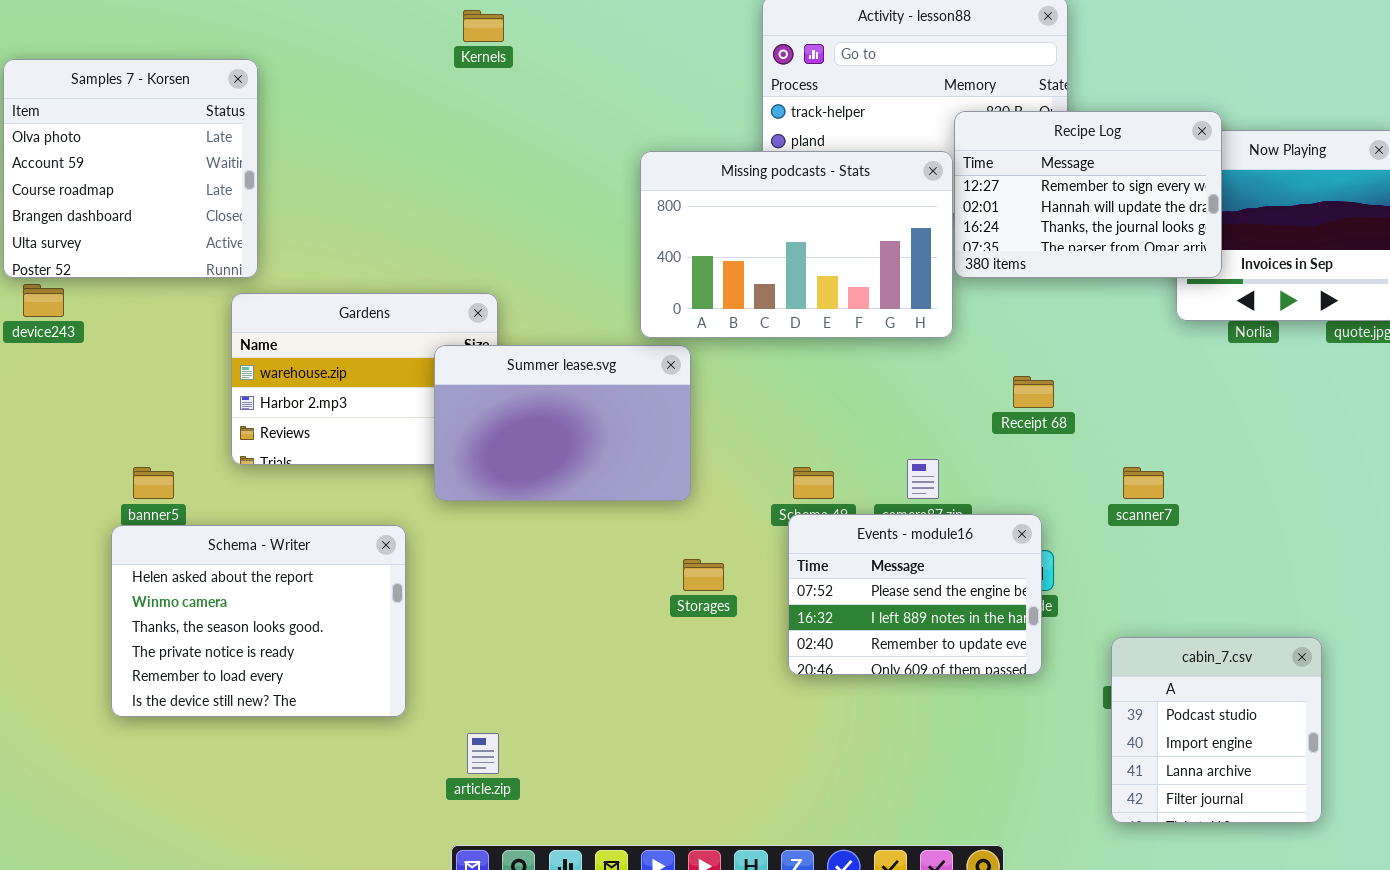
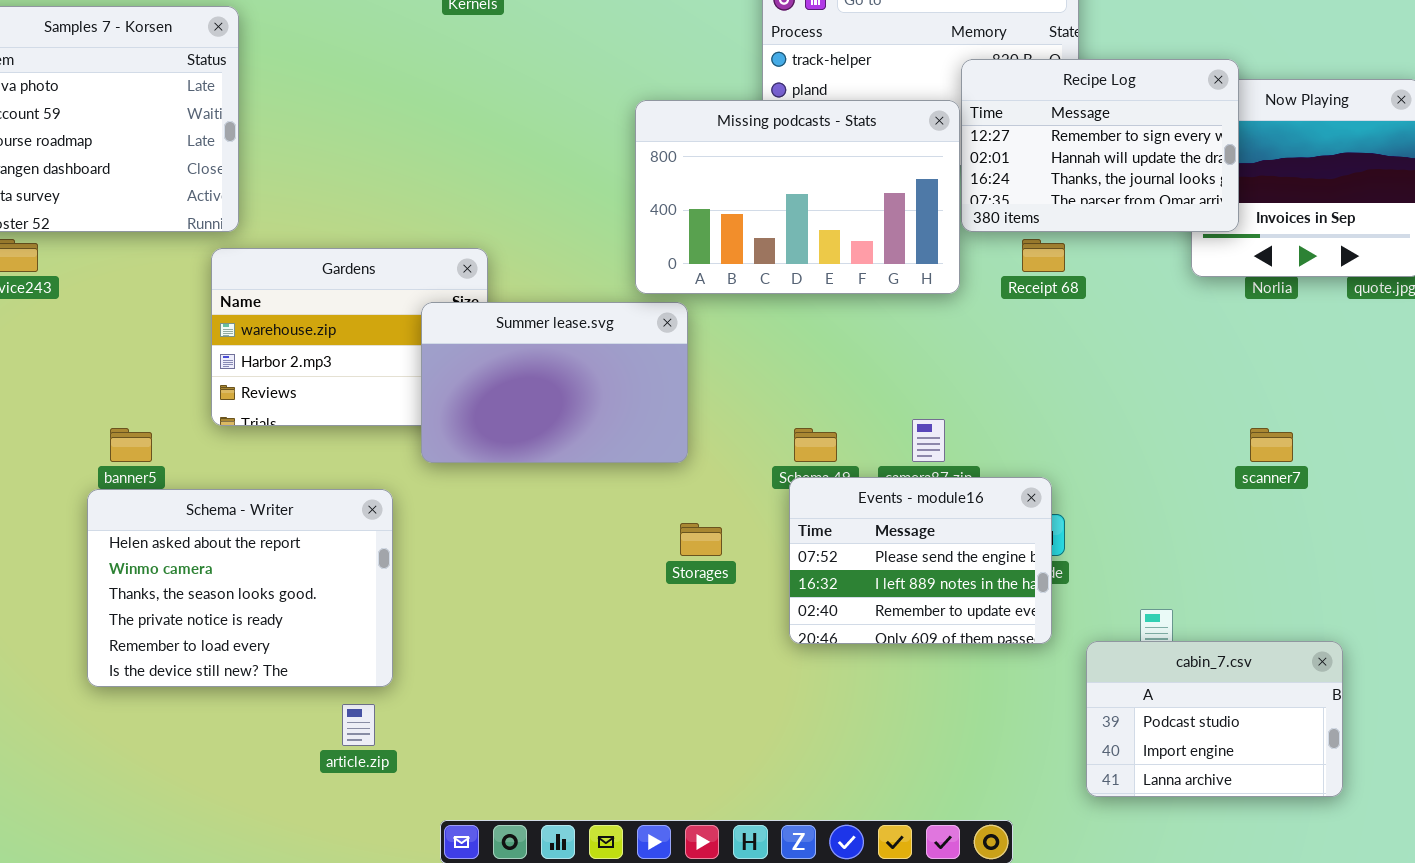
Receipt 68: [1013,376,1054,408] -> [1022,239,1065,272], moved
scanner7: [1123,467,1164,499] -> [1250,428,1293,462], moved
cabin_7.csv: [1111,637,1322,823] -> [1086,641,1343,797], resized
article.zip: [467,733,499,774] -> [342,704,375,746], moved

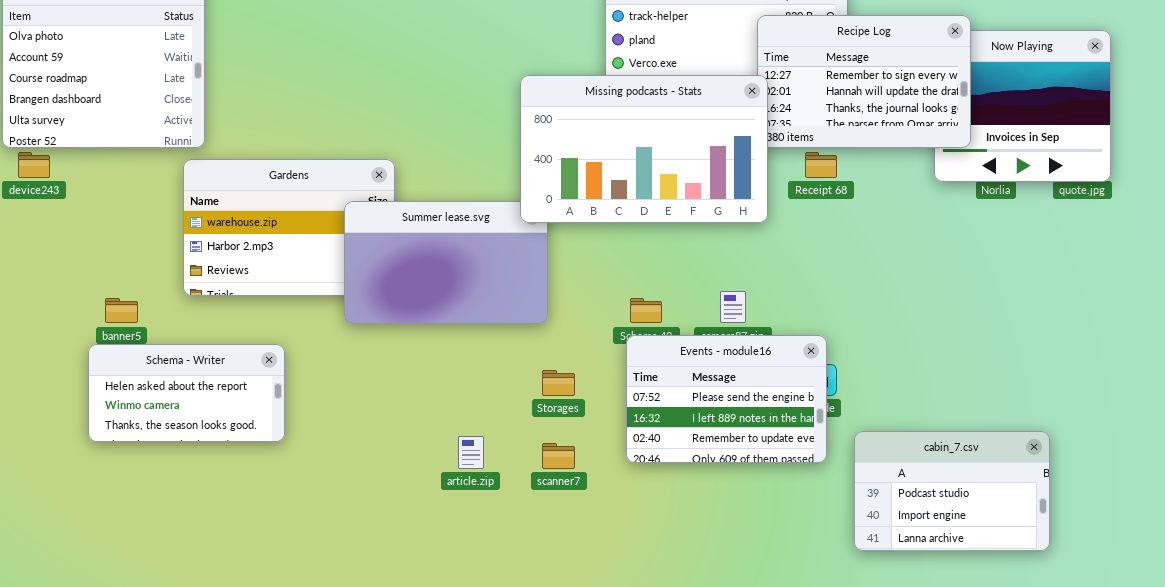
Missing podcasts - Stats: [635,100,960,294] -> [520,75,768,223], moved
scanner7: [1250,428,1293,462] -> [542,443,575,469], moved
Schema - Writer: [87,489,393,687] -> [88,344,285,442], resized
cabin_7.csv: [1086,641,1343,797] -> [854,431,1050,551], moved
article.zip: [342,704,375,746] -> [458,436,484,469], moved

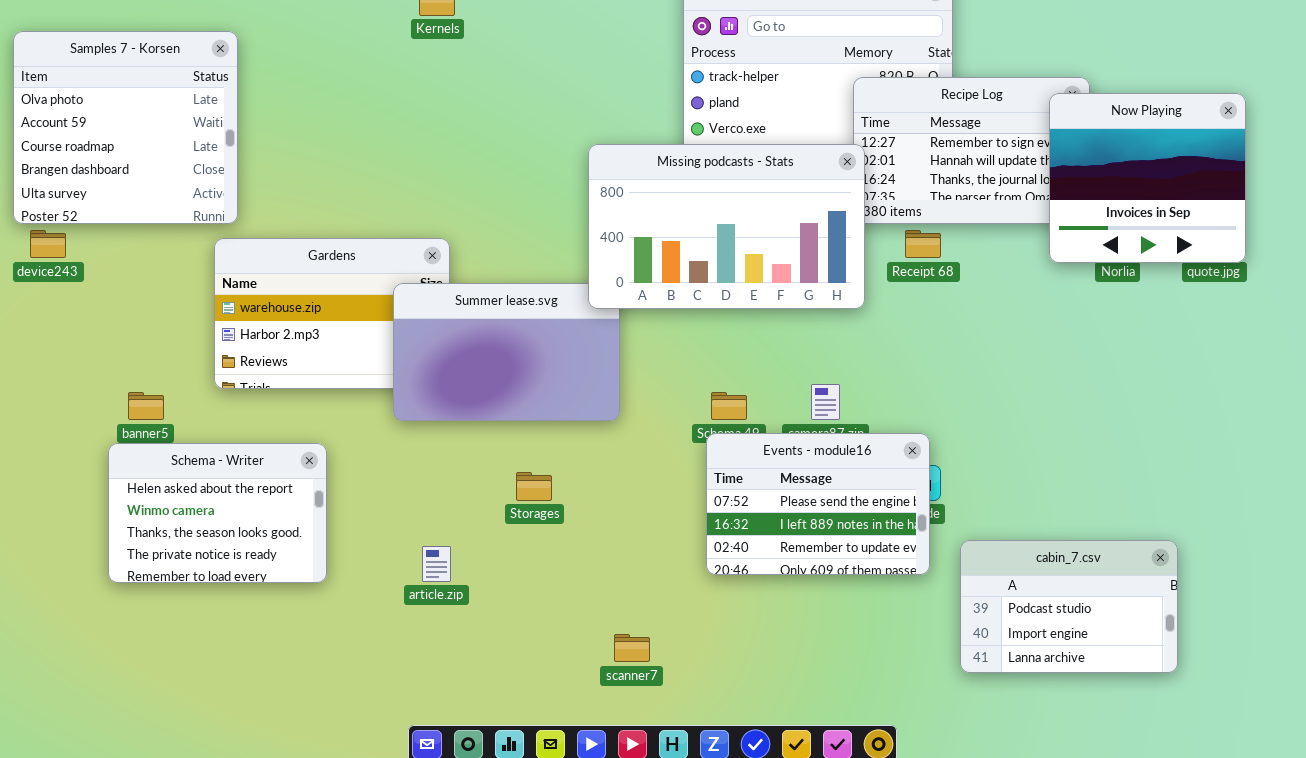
Now Playing: [934,30,1111,182] -> [1049,93,1246,263], raised
Schema - Writer: [88,344,285,442] -> [108,443,327,583], resized
Storages: [542,370,575,396] -> [516,472,552,501], moved
article.zip: [458,436,484,469] -> [422,546,451,582], moved
scanner7: [542,443,575,469] -> [614,634,650,662], moved

